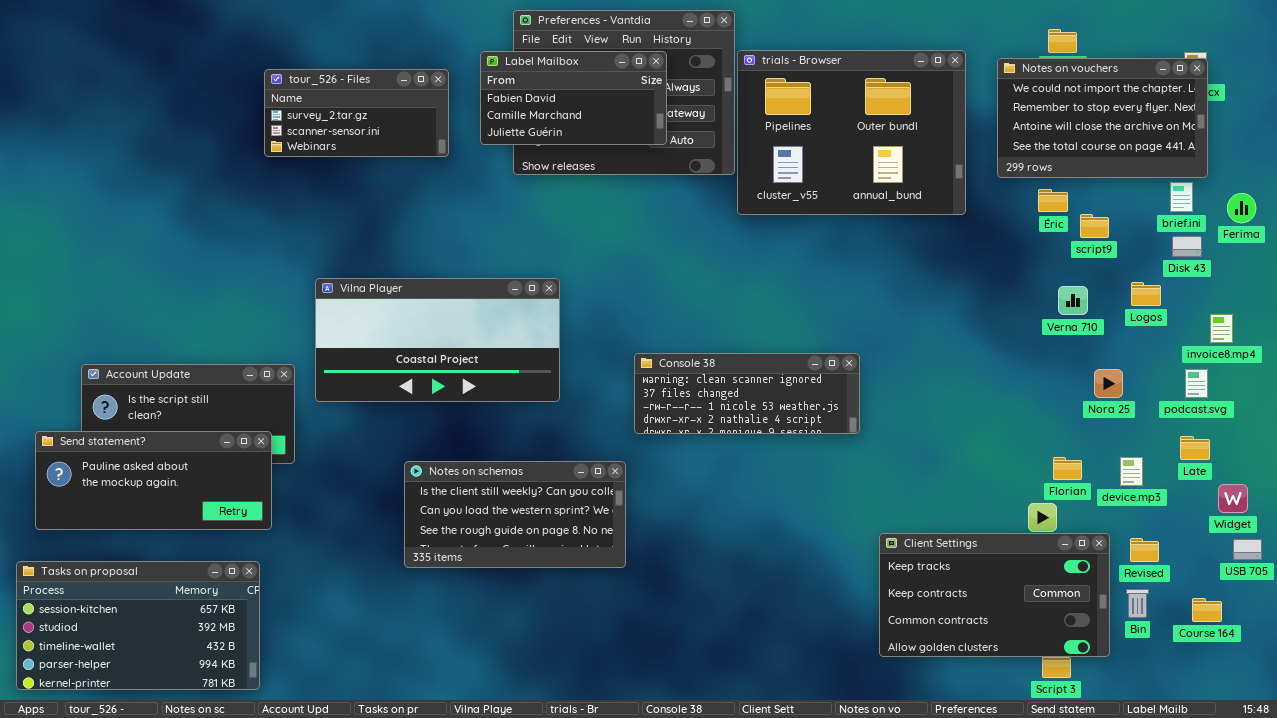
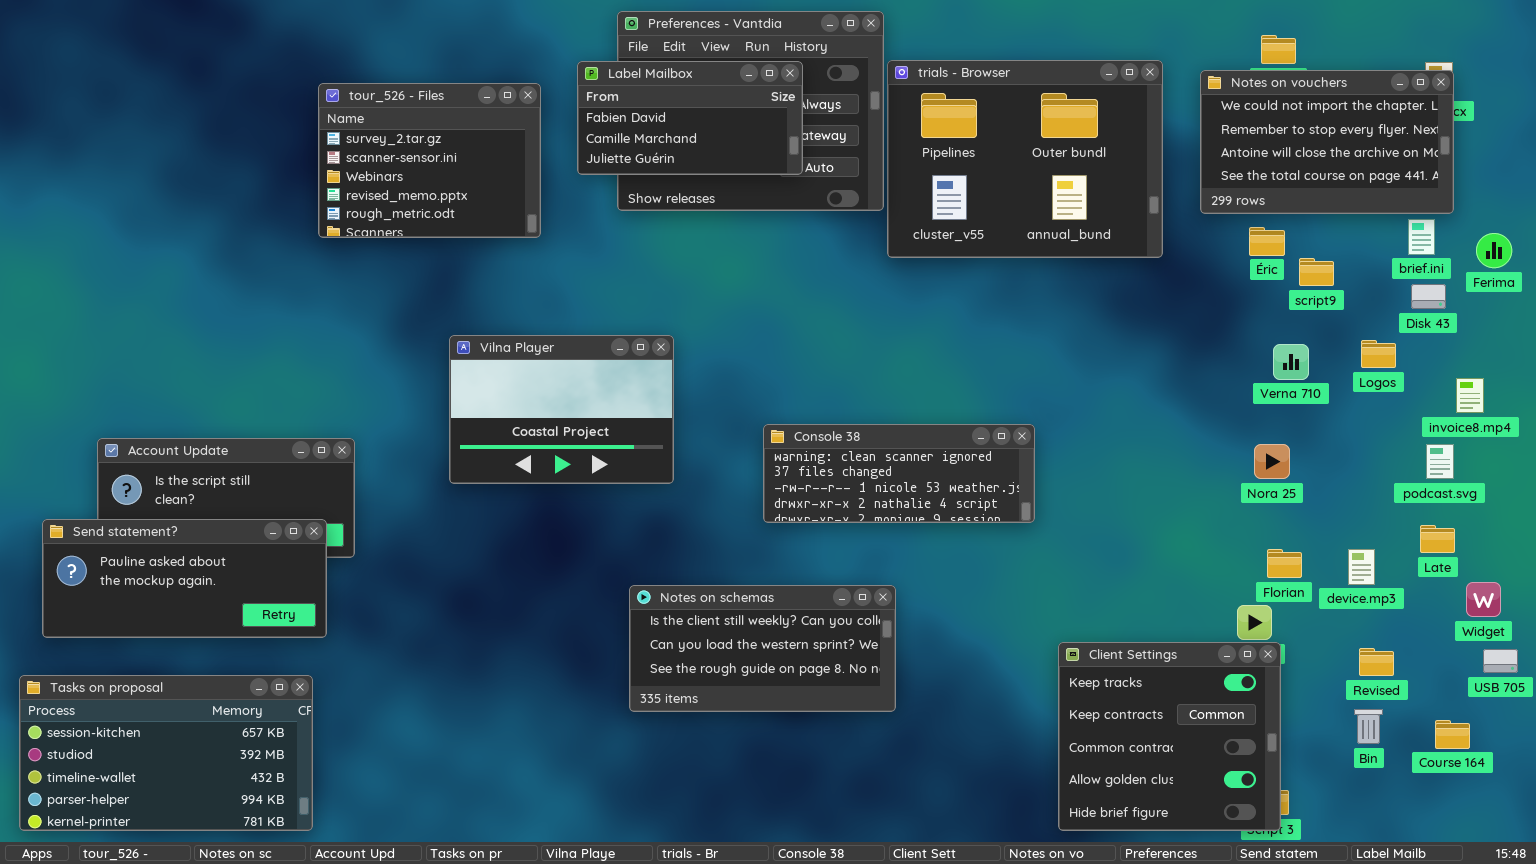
tour_526 - Files: [264,69,449,157] -> [318,83,541,238], resized
Vilna Player: [315,278,560,402] -> [449,335,674,484], resized
Nora 25: [1094,369,1123,398] -> [1254,444,1290,479], moved
Notes on schemas: [404,461,626,568] -> [629,585,896,712], moved
Client Settings: [879,533,1110,657] -> [1058,642,1281,831], resized

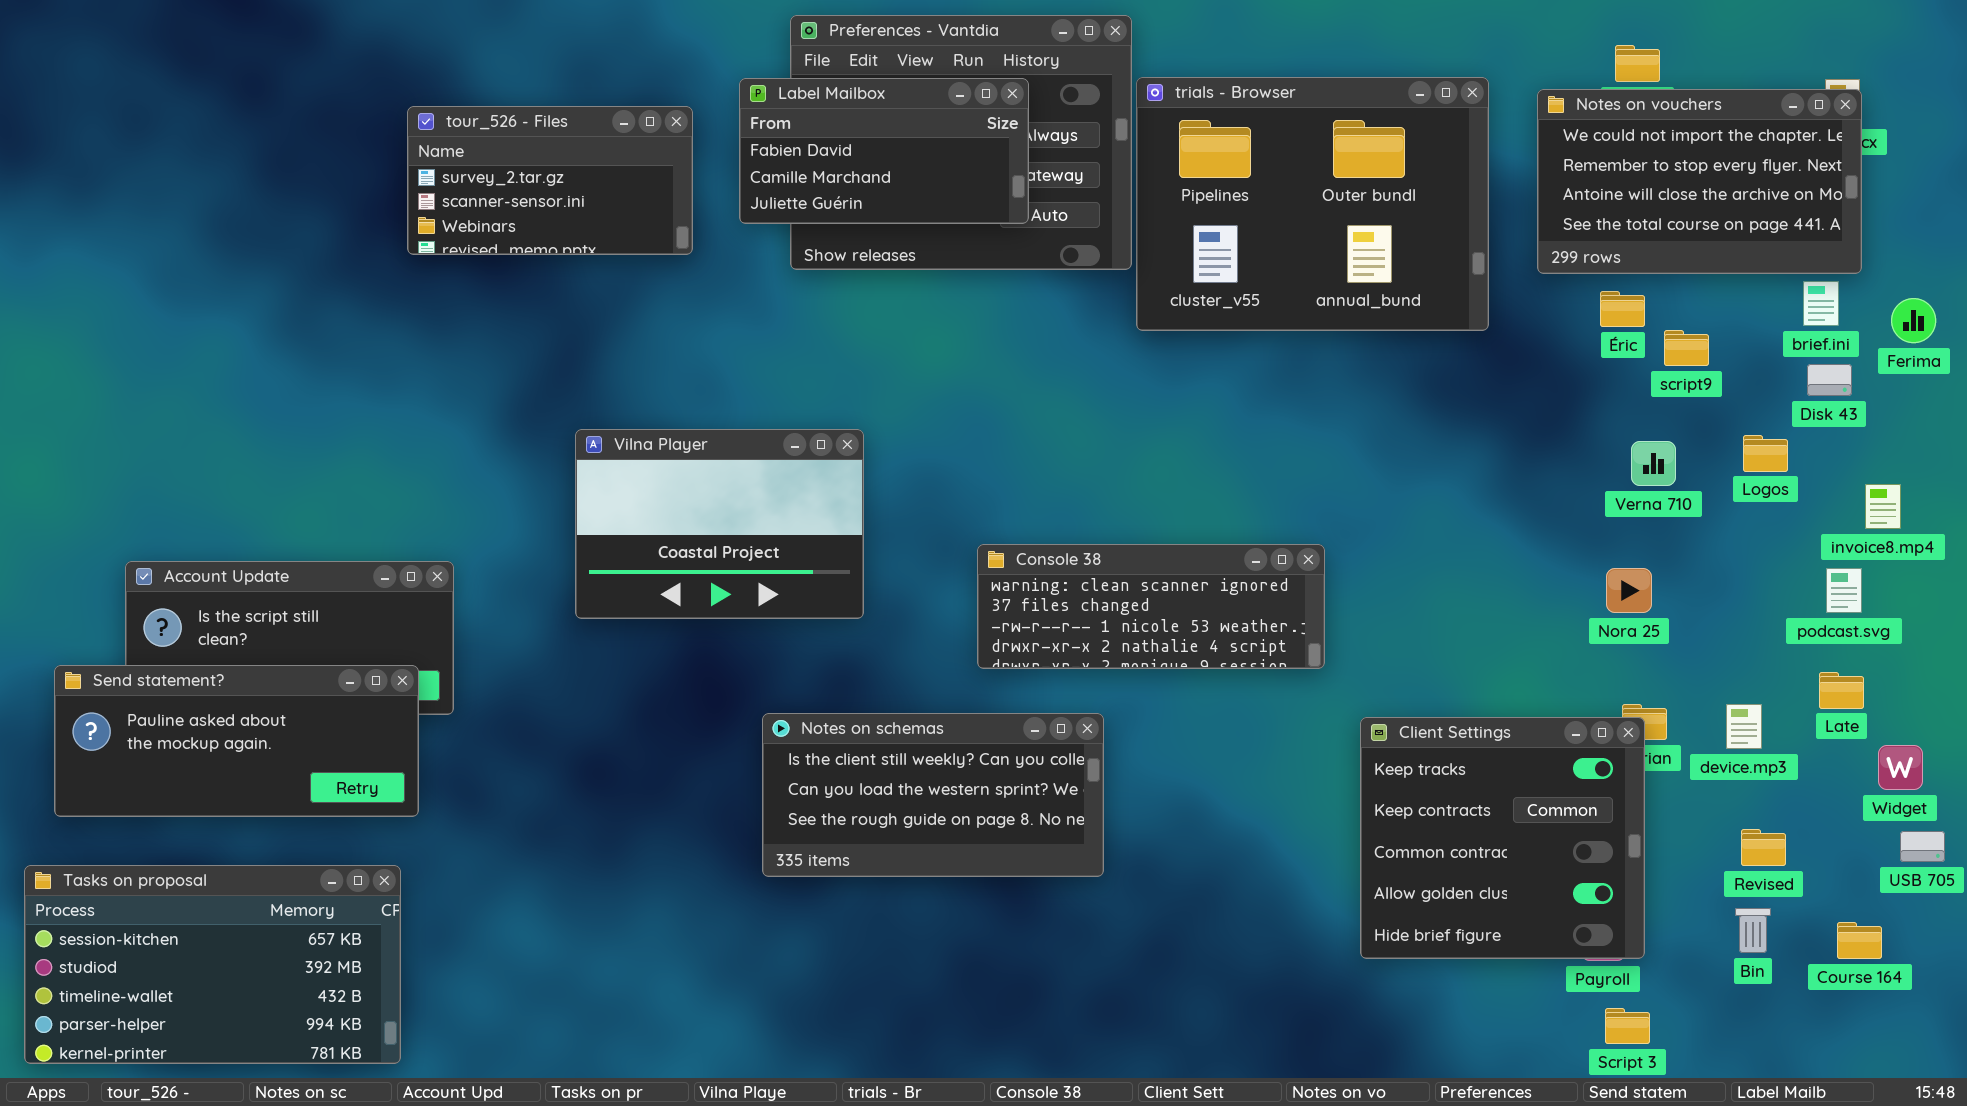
tour_526 - Files: [318,83,541,238] -> [407,106,693,255], resized
Notes on schemas: [629,585,896,712] -> [762,713,1104,877], moved
Client Settings: [1058,642,1281,831] -> [1360,717,1645,959], moved

